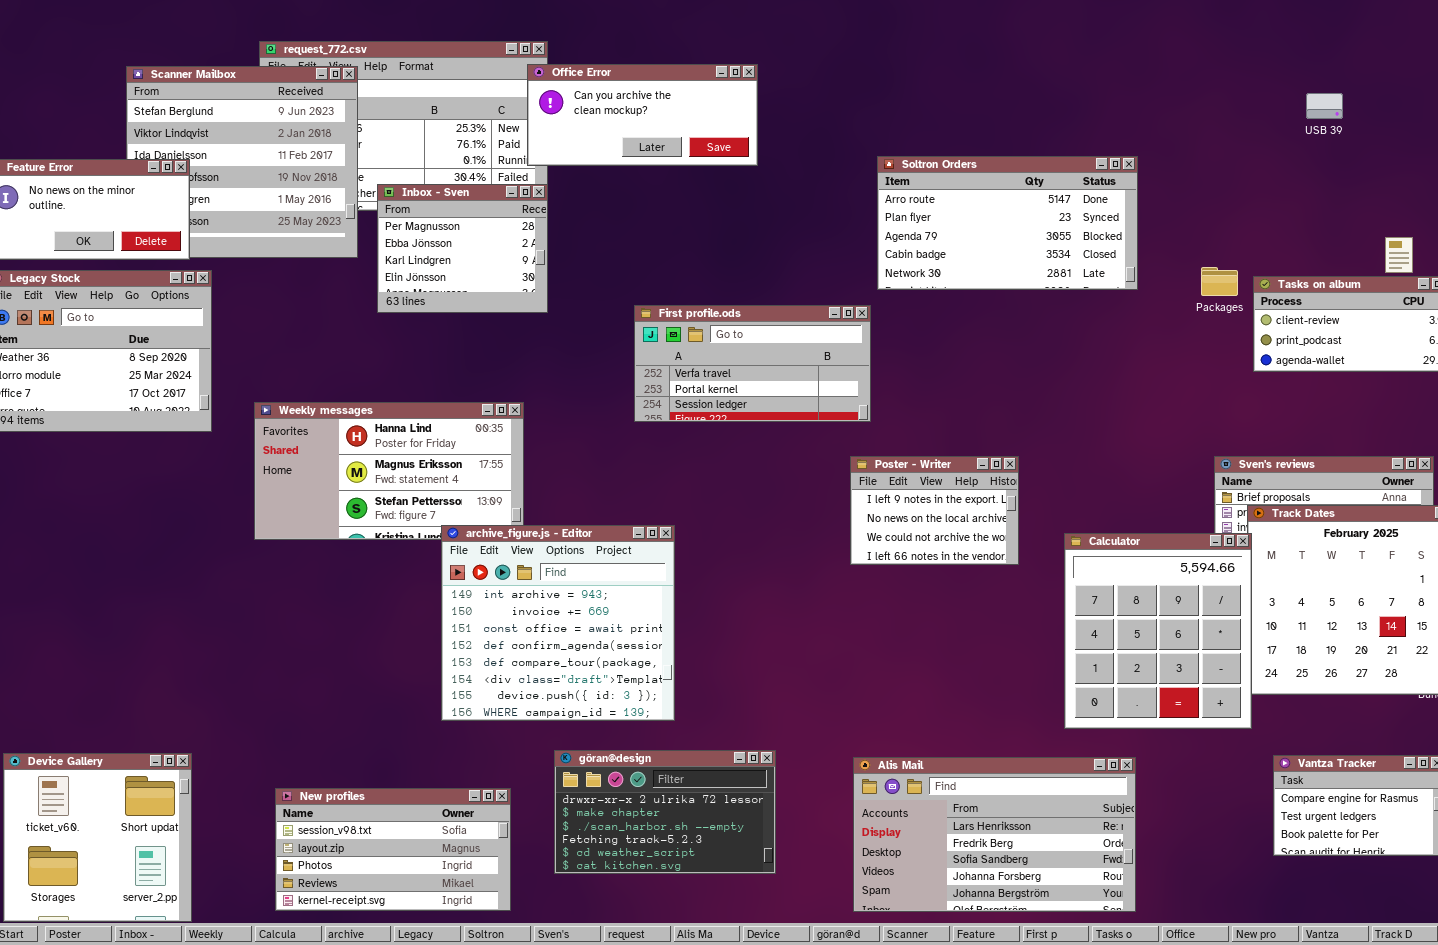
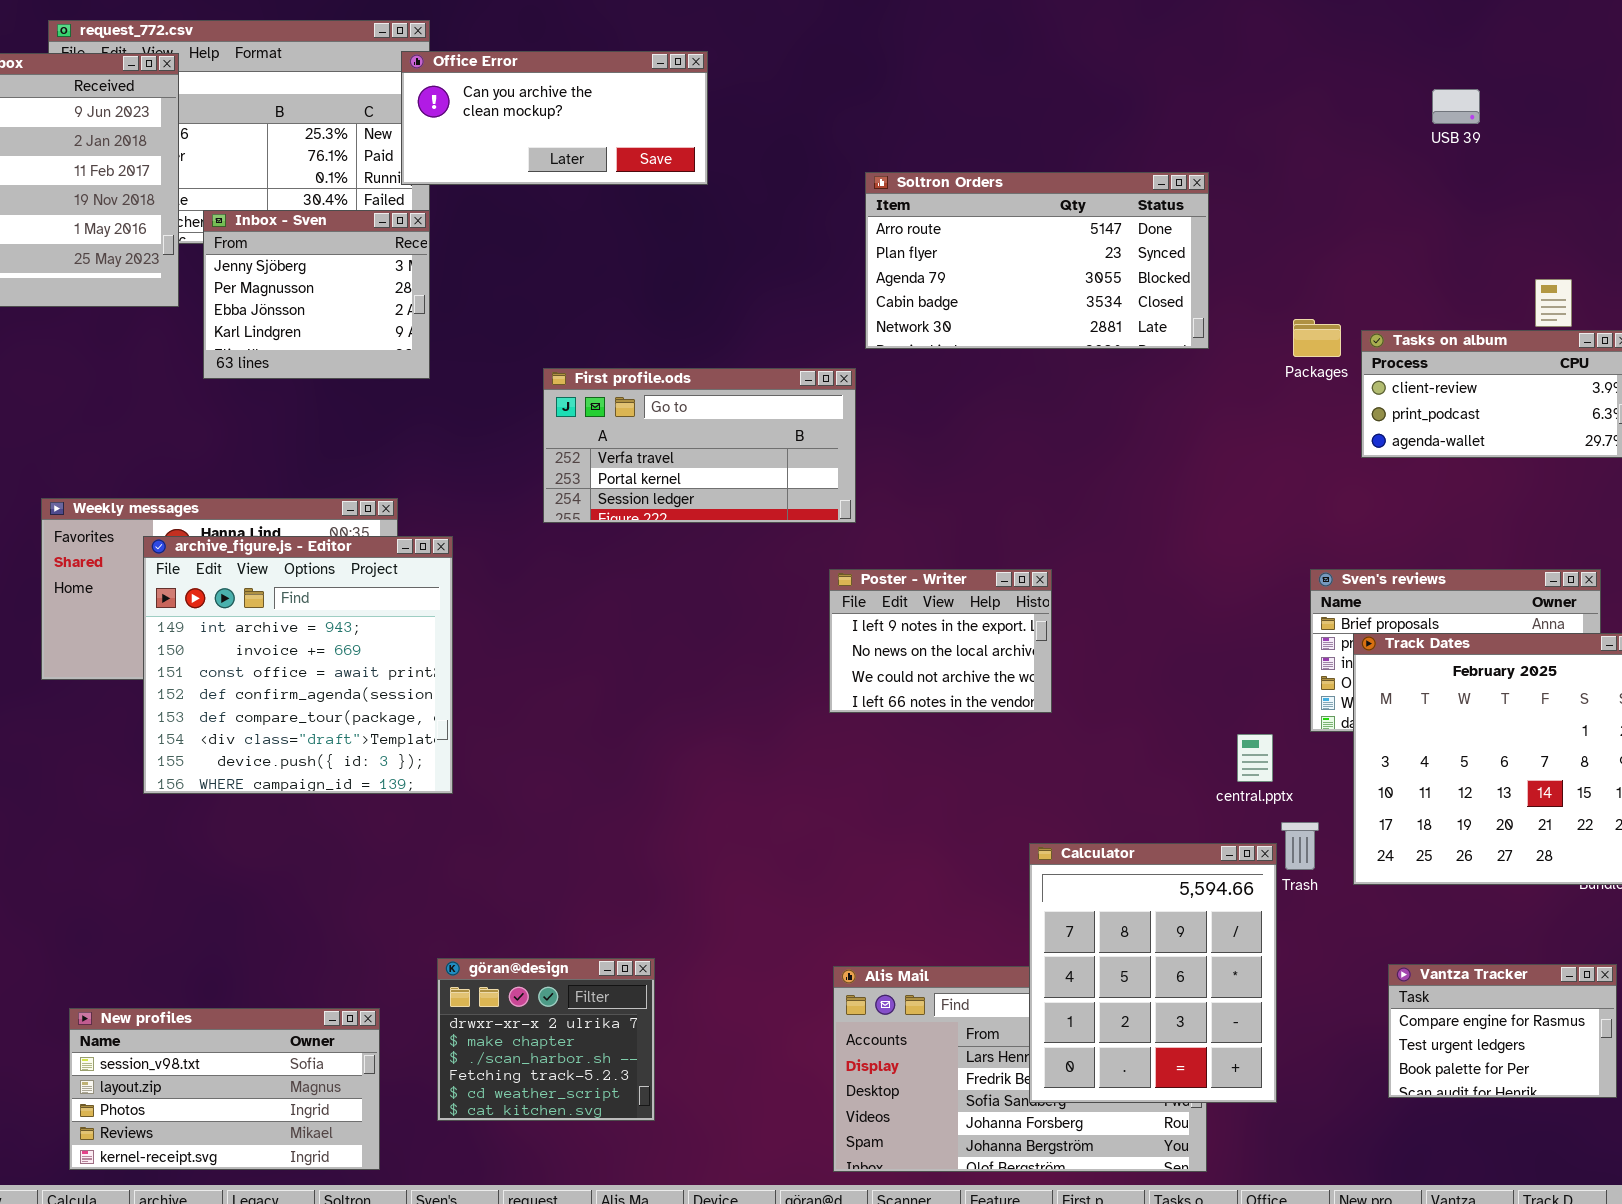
Inbox - Sven: [377,184,548,313] -> [203,210,430,379], scrolled up 1 row
archive_figure.js - Editor: [441,525,675,721] -> [143,536,453,794], moved
Calculator: [1064,533,1252,729] -> [1029,843,1277,1103], moved
göran@design: [554,750,776,874] -> [437,958,655,1121], resized

